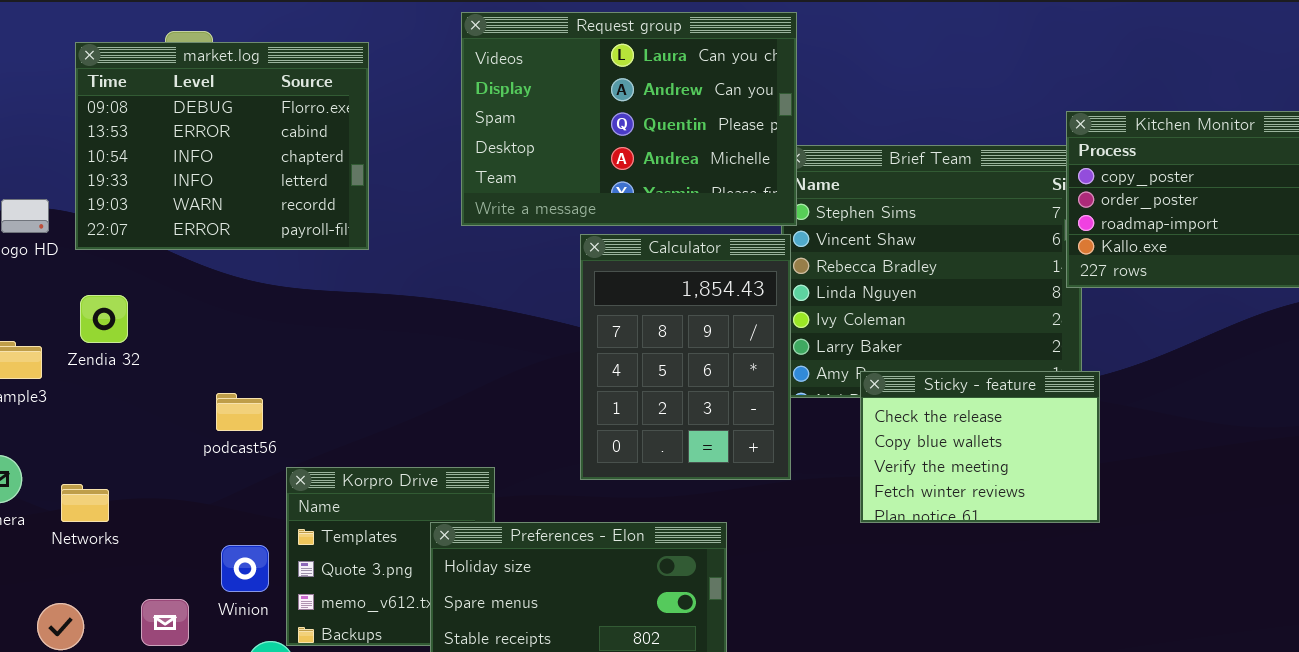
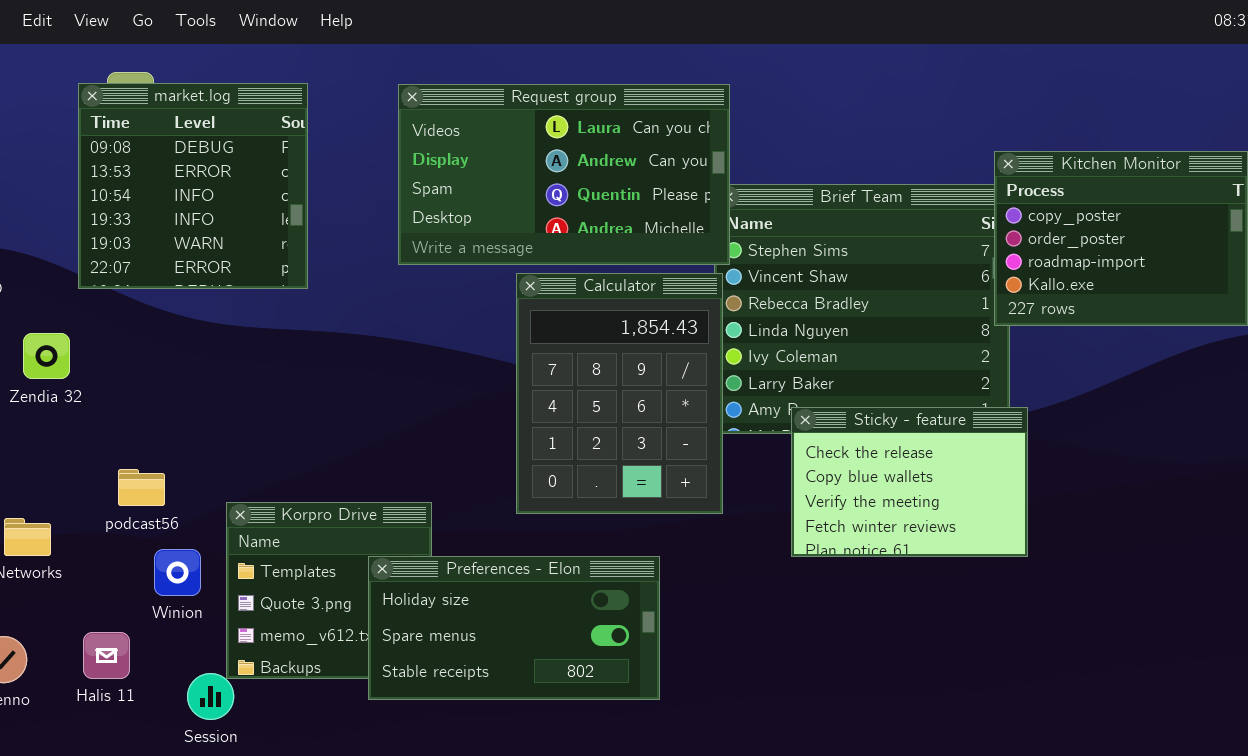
Request group: [461,12,797,226] -> [398,84,730,265], resized
market.log: [75,42,369,250] -> [78,83,308,289], resized
podcast56: [216,393,263,431] -> [118,469,165,506], moved
Winion: [221,545,269,592] -> [154,549,201,596], moved

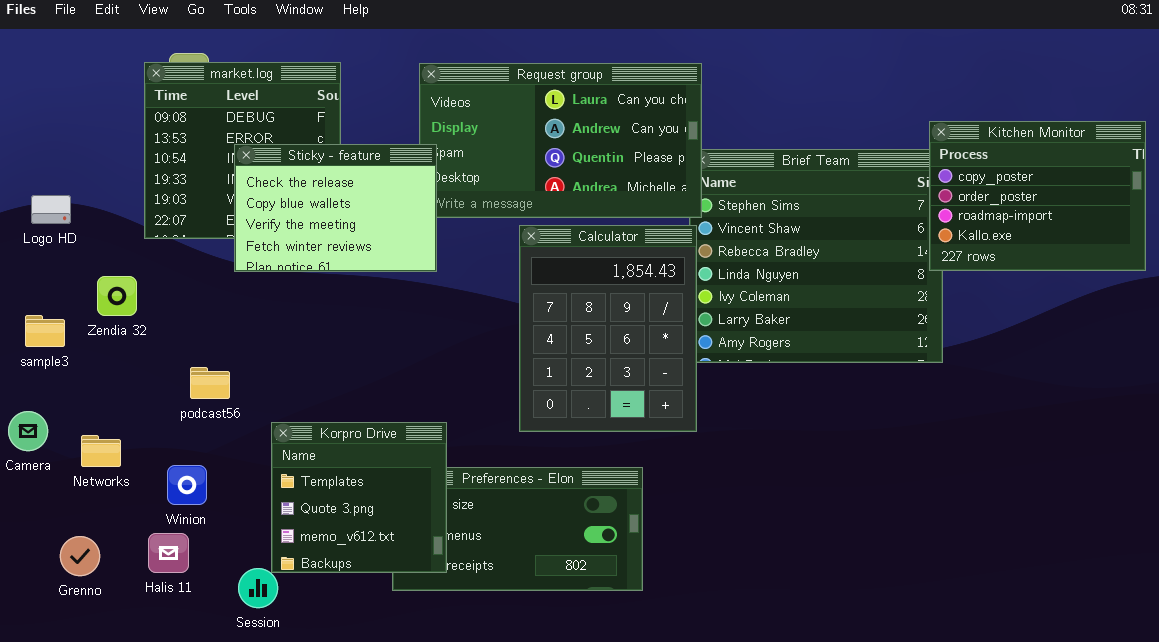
Sticky - feature: [791,407,1028,557] -> [234,144,437,272], moved
podcast56: [118,469,165,506] -> [190,367,230,399], moved
Korpro Drive: [226,502,432,679] -> [271,422,447,573], raised
Winion: [154,549,201,596] -> [167,465,207,505], moved

